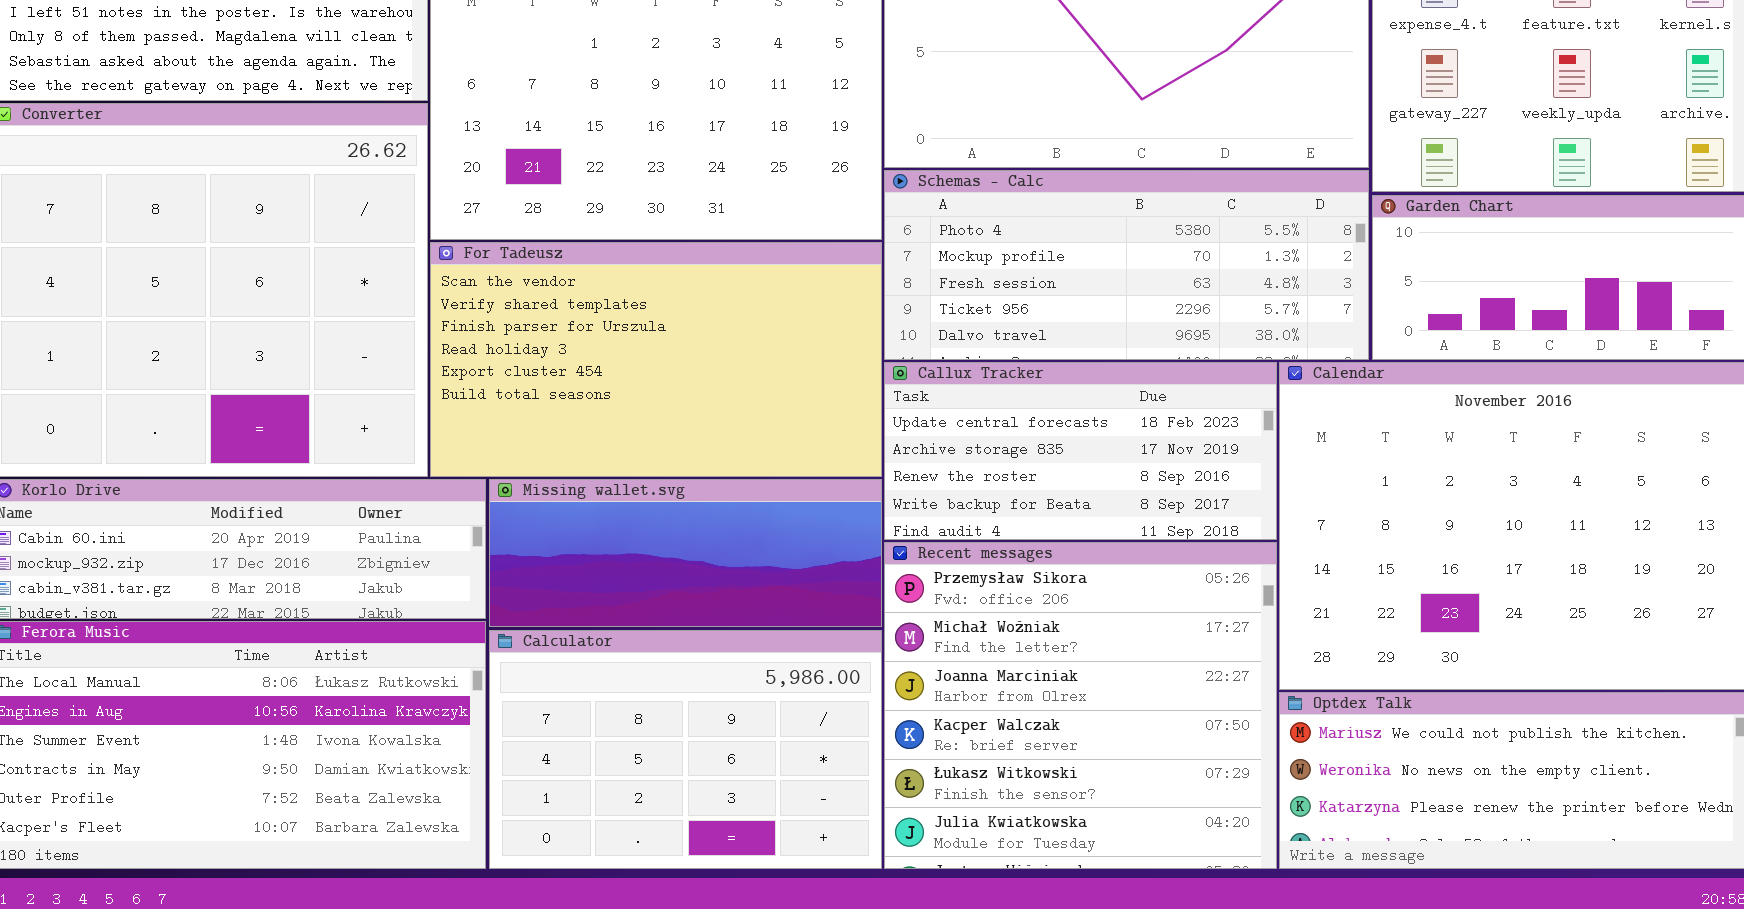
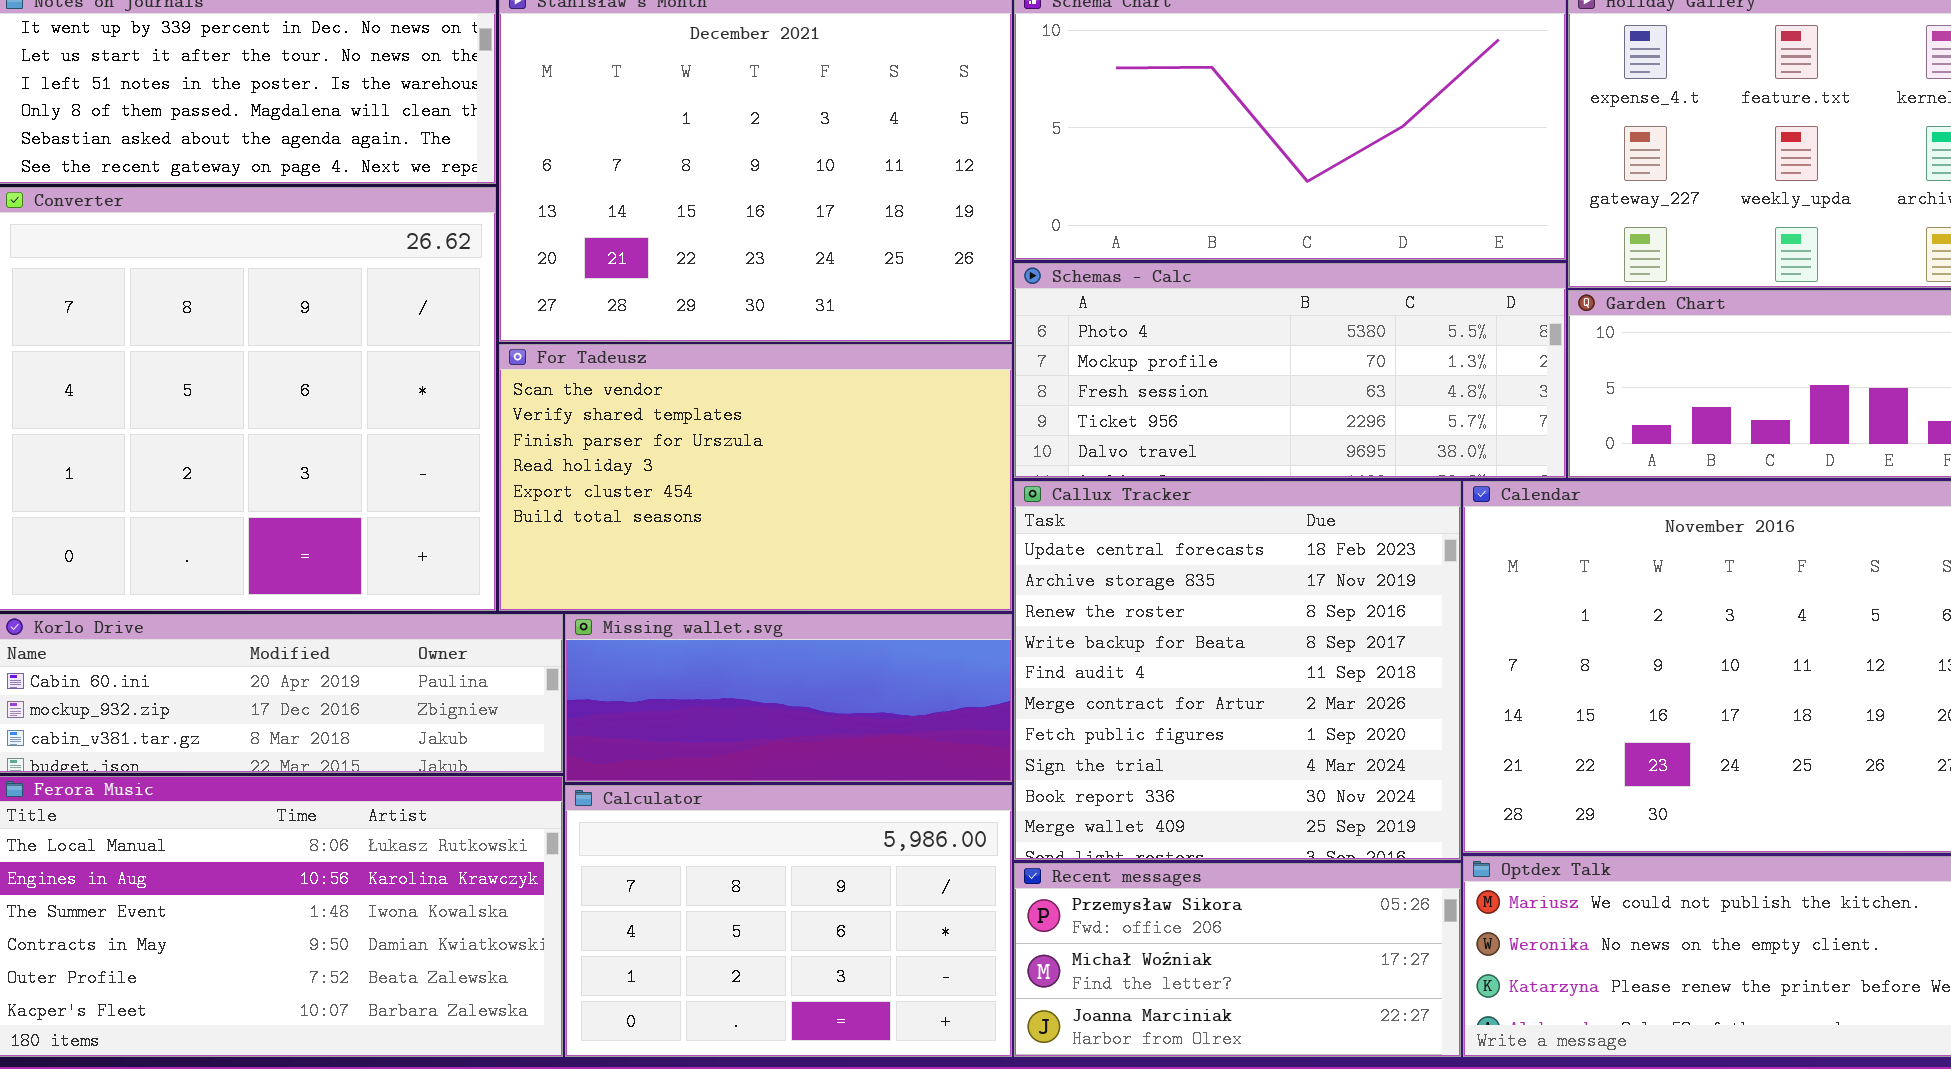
Callux Tracker: [884,362,1277,540] -> [1014,481,1461,860], resized
Recent messages: [884,542,1277,869] -> [1014,863,1461,1057], resized

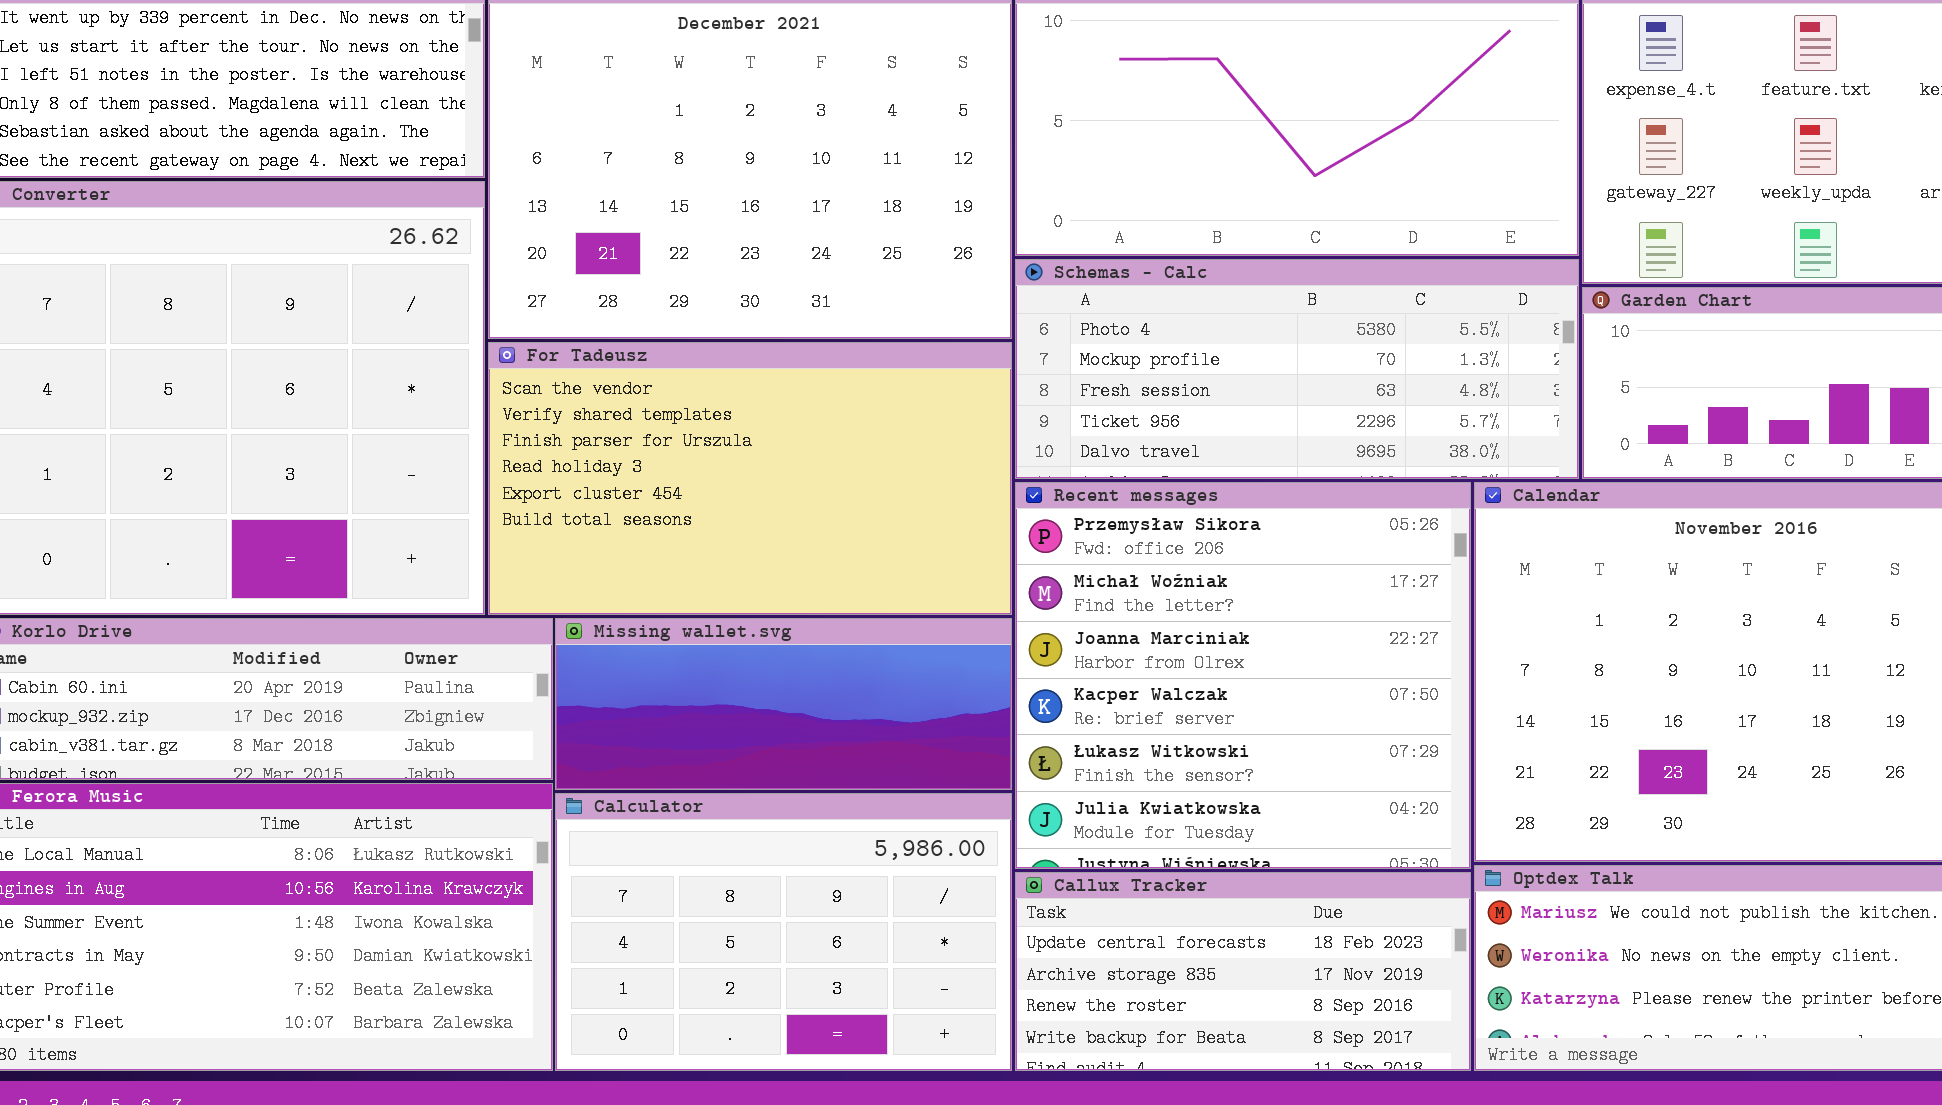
Callux Tracker: [1014,481,1461,860] -> [1015,872,1471,1071], moved, resized
Recent messages: [1014,863,1461,1057] -> [1015,482,1471,869], moved, resized

